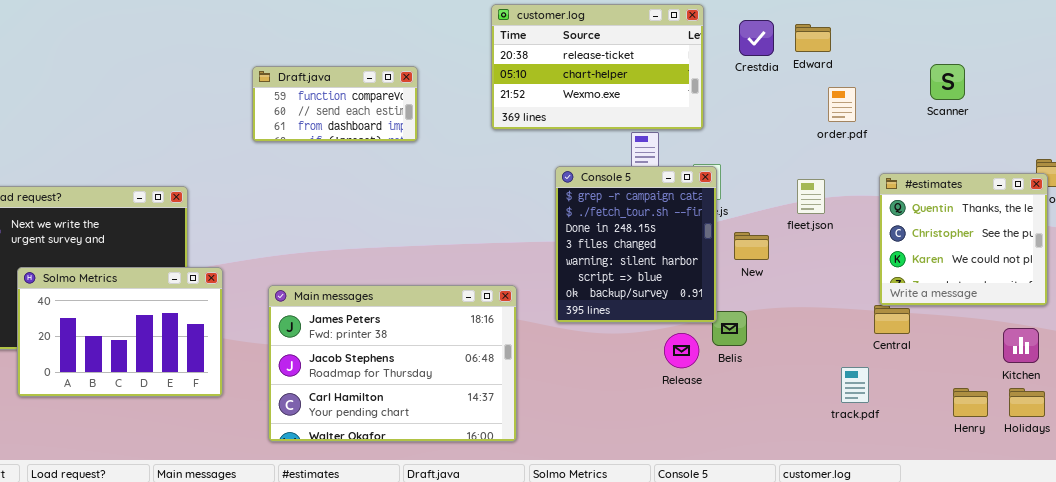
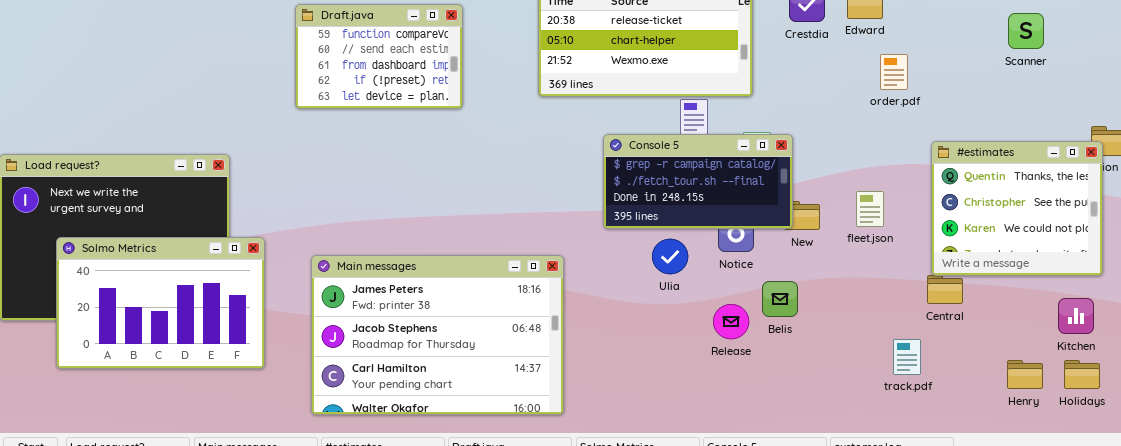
Scanner: [930,64,965,100] -> [1008,13,1044,49], moved
Draft.java: [252,66,418,142] -> [295,4,463,109], resized
Console 5: [555,166,717,323] -> [603,134,793,229], resized
fleet.json: [797,179,825,214] -> [856,191,884,227], moved

